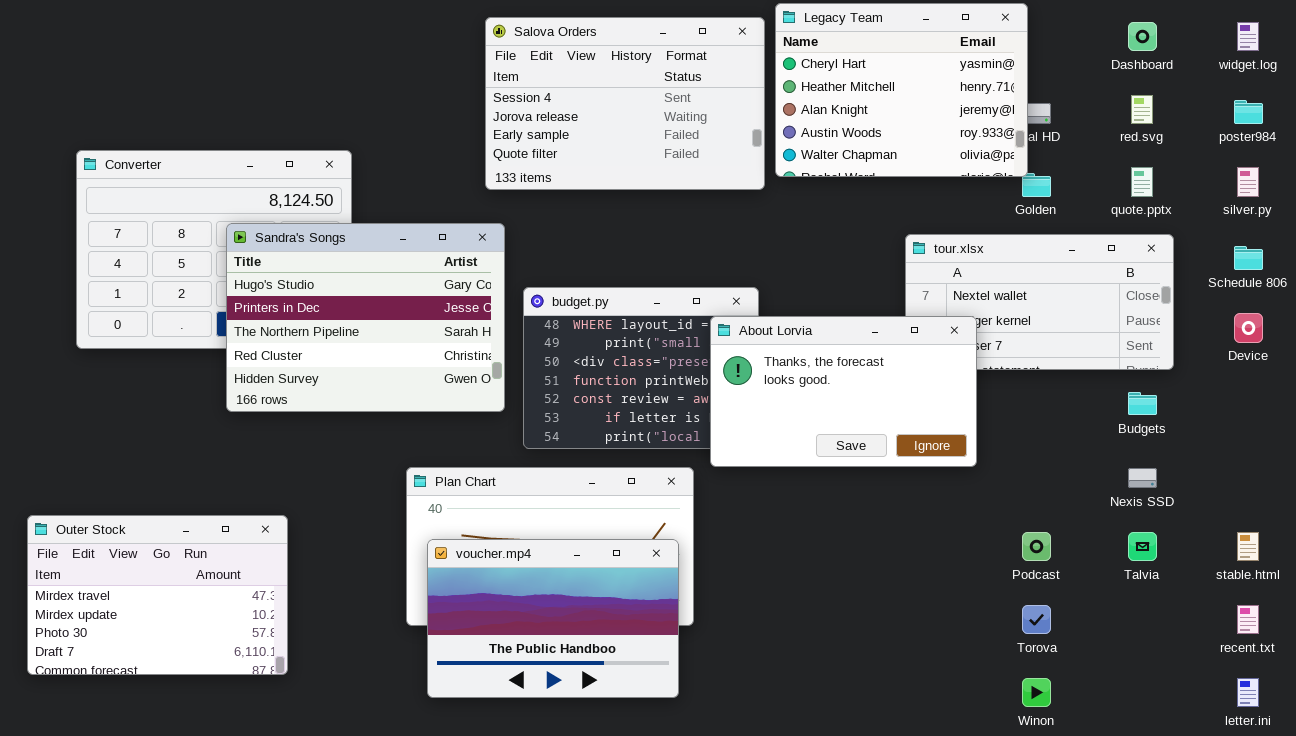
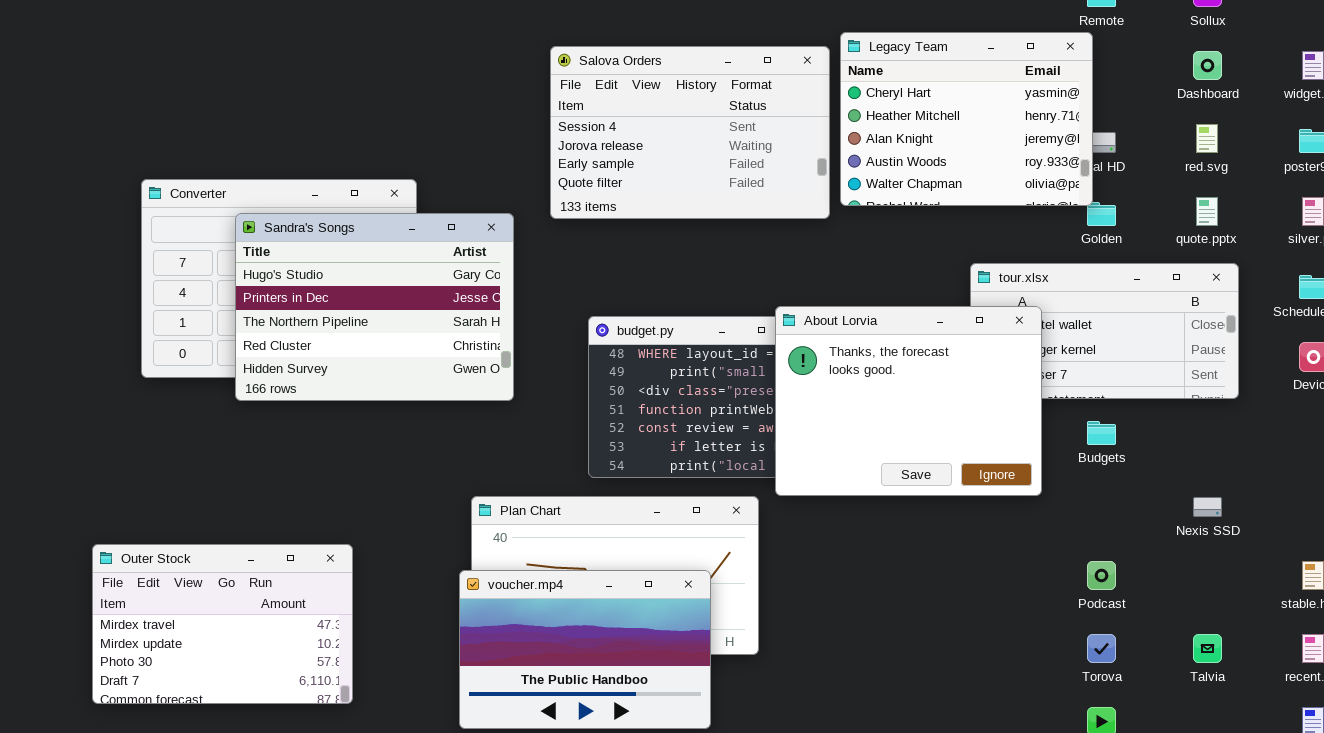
Sandra's Songs: [226,223,505,412] -> [235,213,514,401], moved
About Lorvia: [710,316,977,467] -> [775,306,1042,496], resized
Budgets: [1128,392,1157,415] -> [1087,421,1116,445], moved
Talvia: [1128,532,1157,561] -> [1193,634,1222,663], moved
voucher.mp4: [427,539,679,698] -> [459,570,711,729], moved

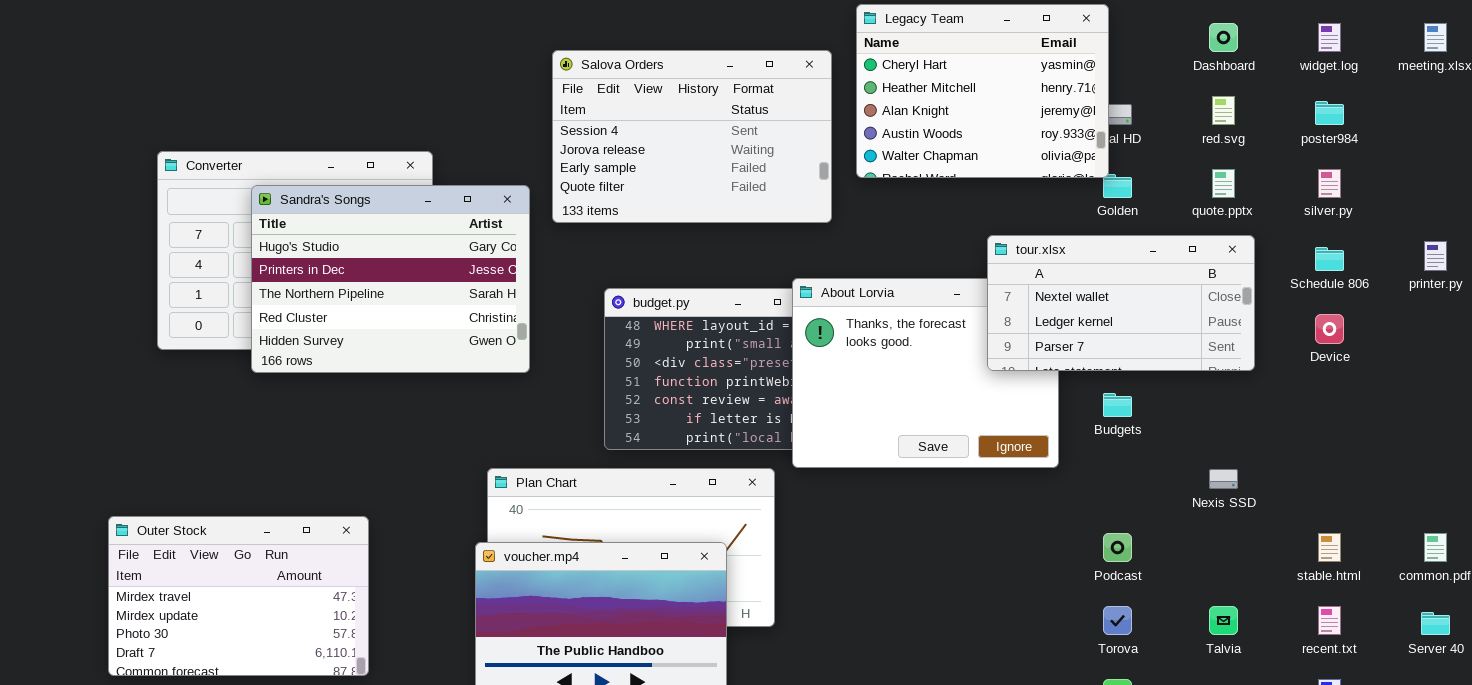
Salova Orders: [550,46,830,219] -> [552,50,832,223], moved
tour.xlsx: [970,263,1239,399] -> [987,235,1255,371], raised

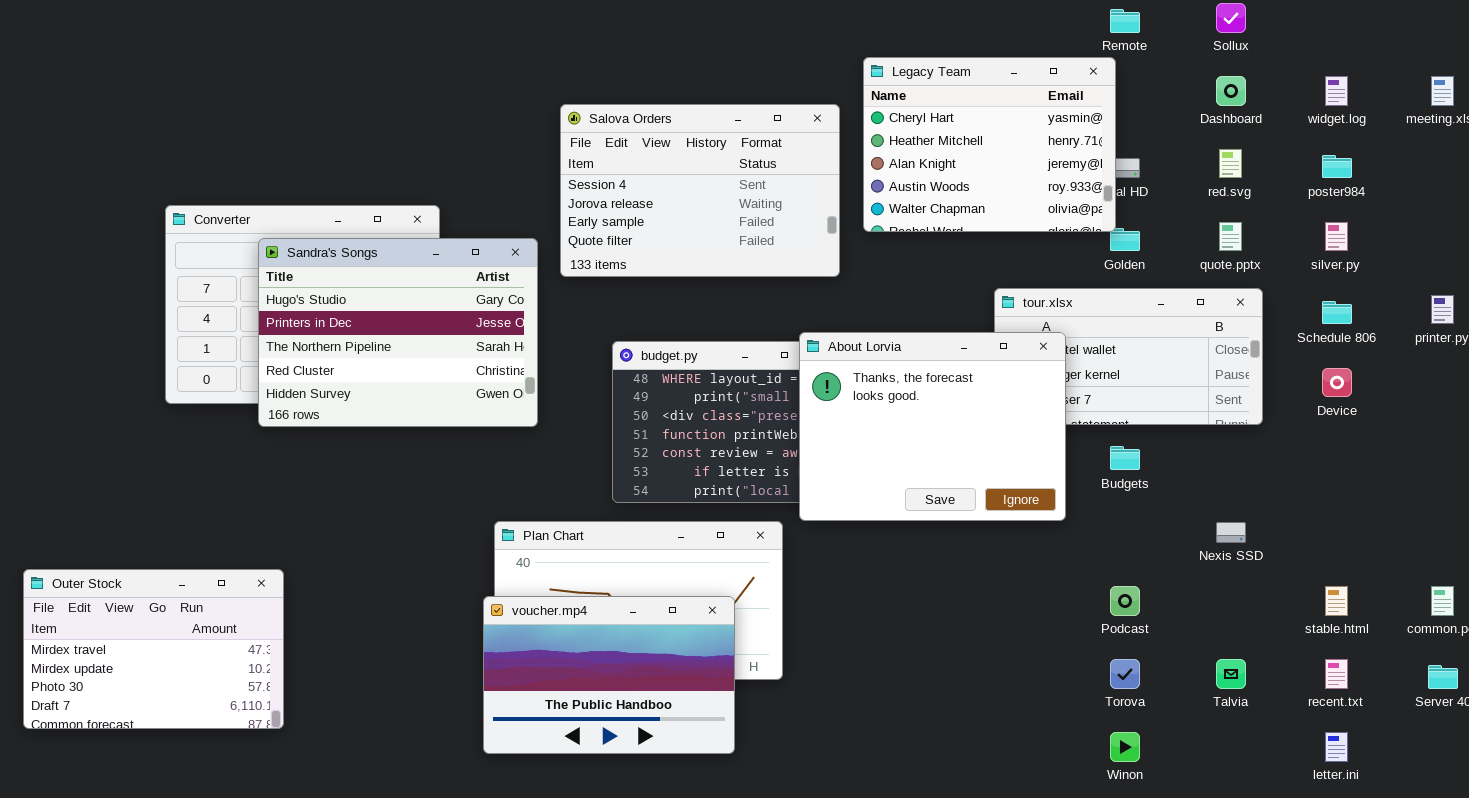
About Lorvia: [792,278,1059,468] -> [799,332,1066,521], raised
Outer Stock: [108,516,369,676] -> [23,569,284,729], moved

